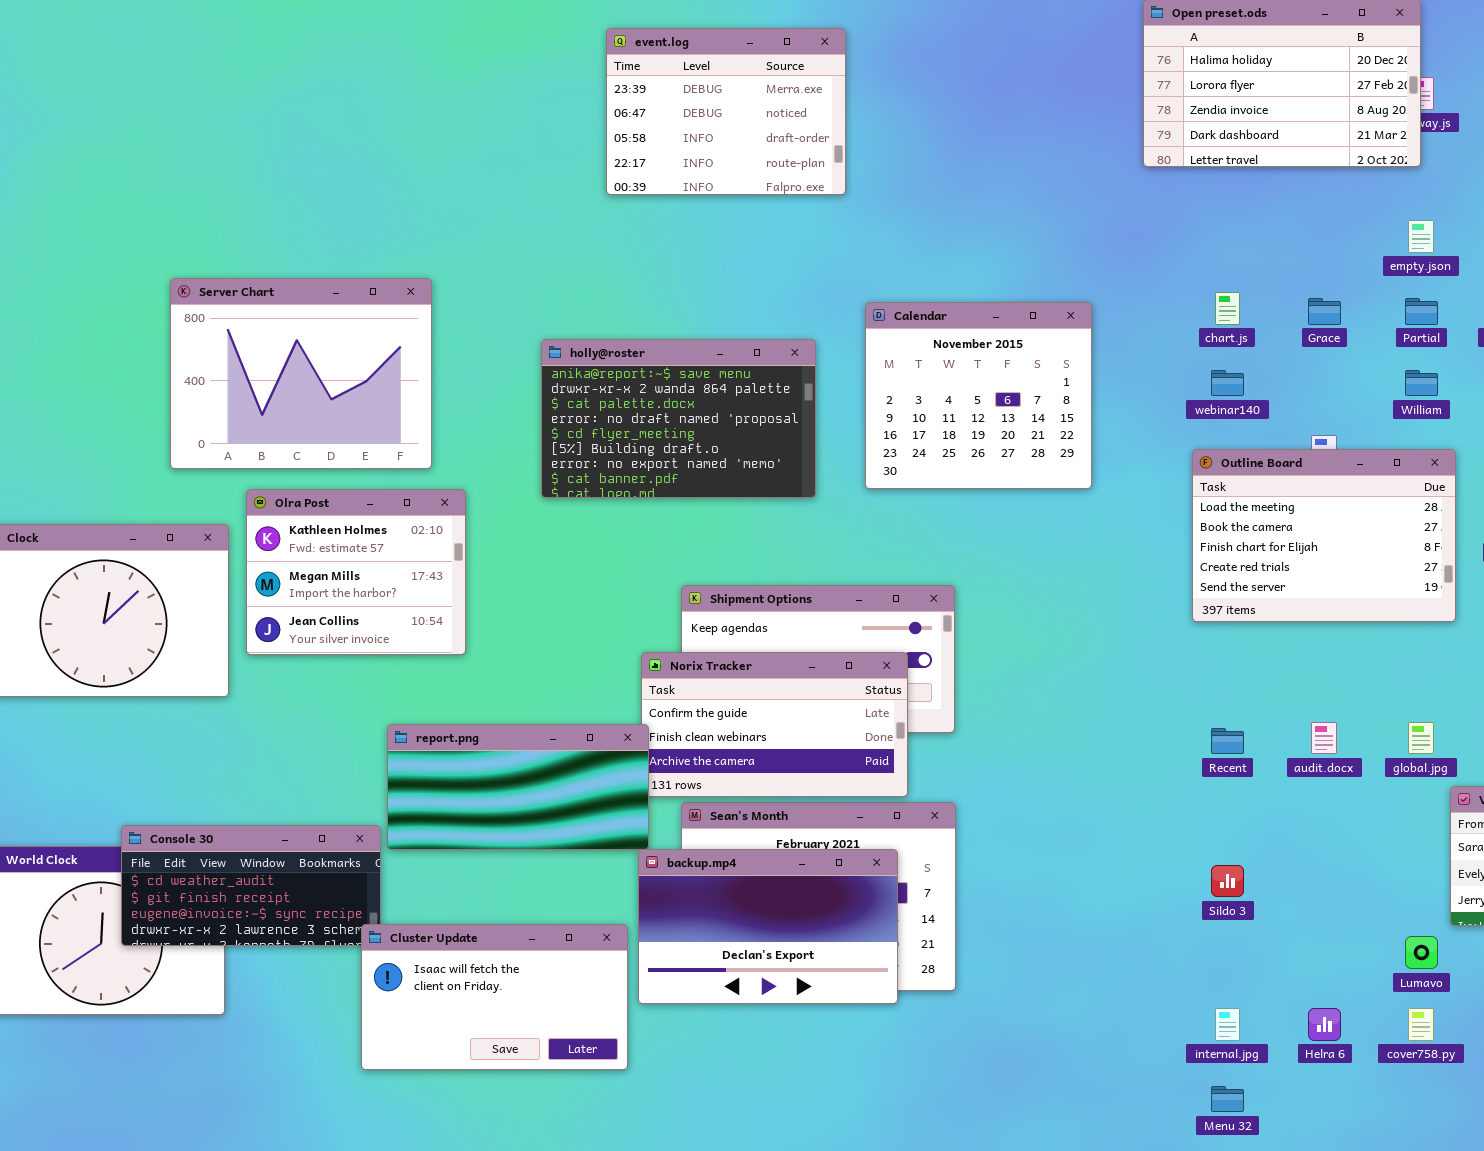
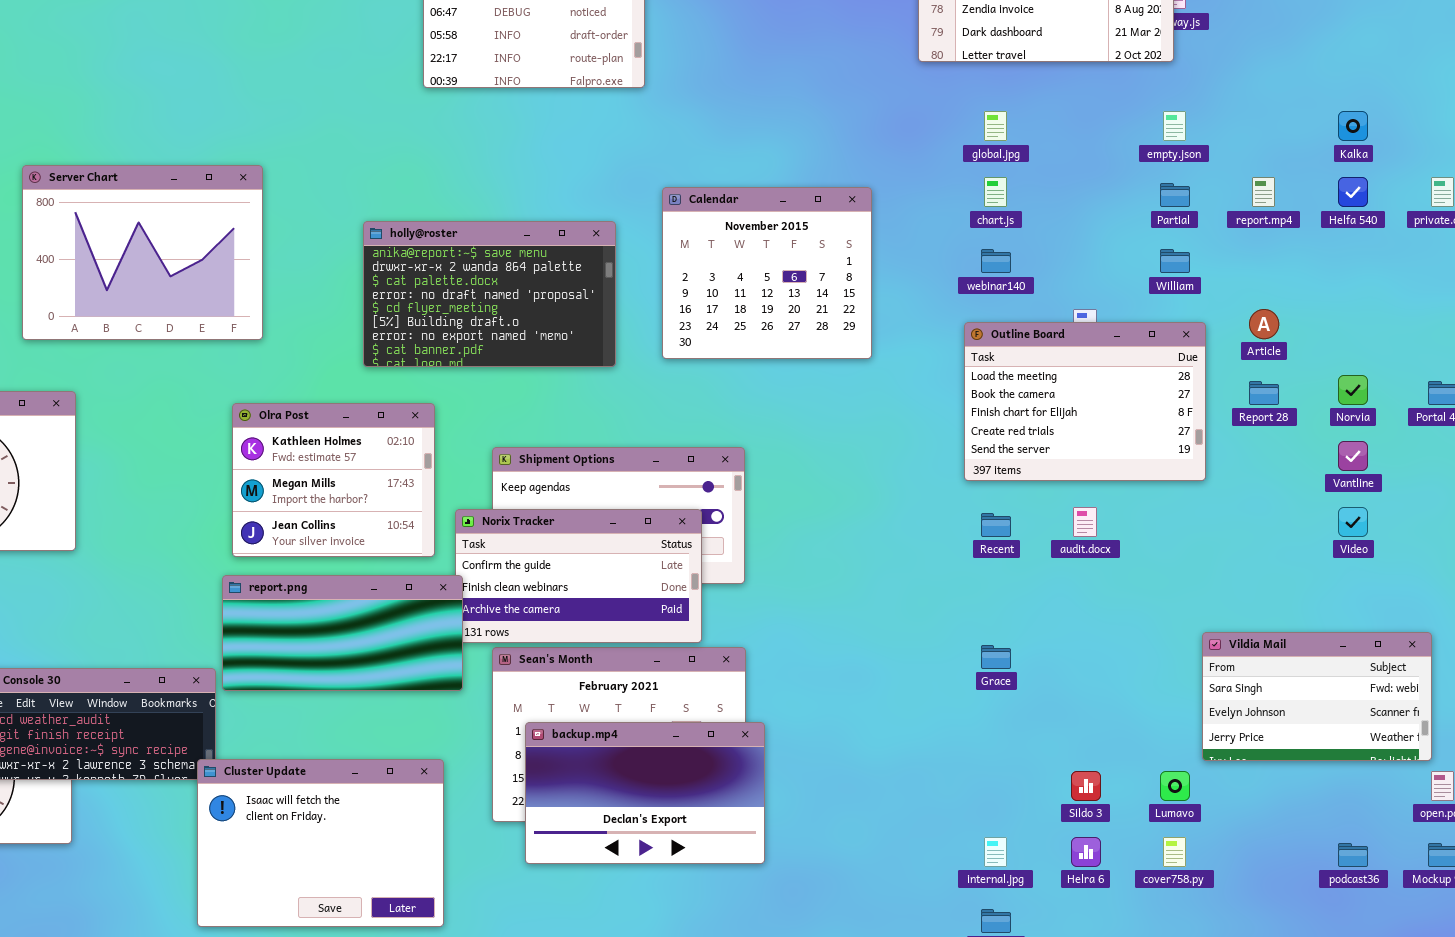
Grace: [1308,298,1341,325] -> [981,645,1011,669], moved
Olra Post: [246,489,466,655] -> [232,403,435,557], moved
audit.docx: [1311,722,1337,754] -> [1073,507,1097,537], moved
global.jpg: [1408,722,1434,754] -> [984,111,1007,141], moved
Recent: [1211,728,1244,754] -> [981,513,1011,537], moved
backup.mp4: [638,849,898,1004] -> [525,722,765,864], moved
Sildo 3: [1211,865,1244,897] -> [1071,771,1101,801], moved
Cluster Update: [361,924,628,1070] -> [197,759,444,927], resized

